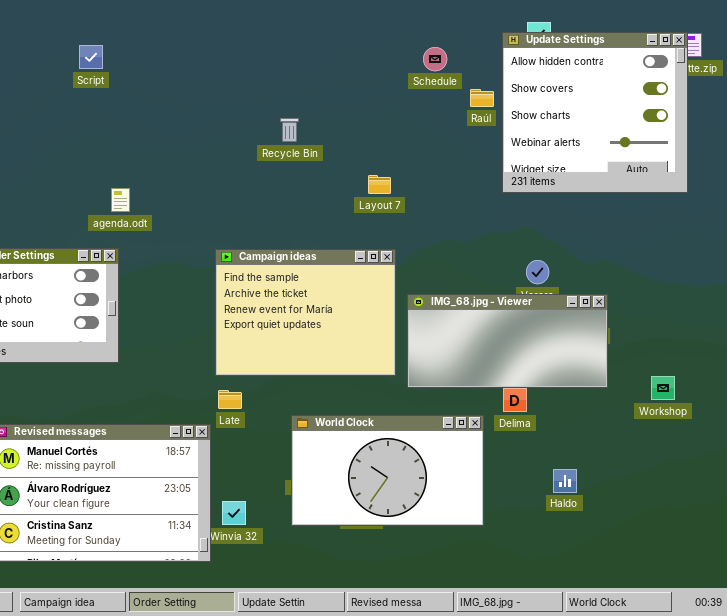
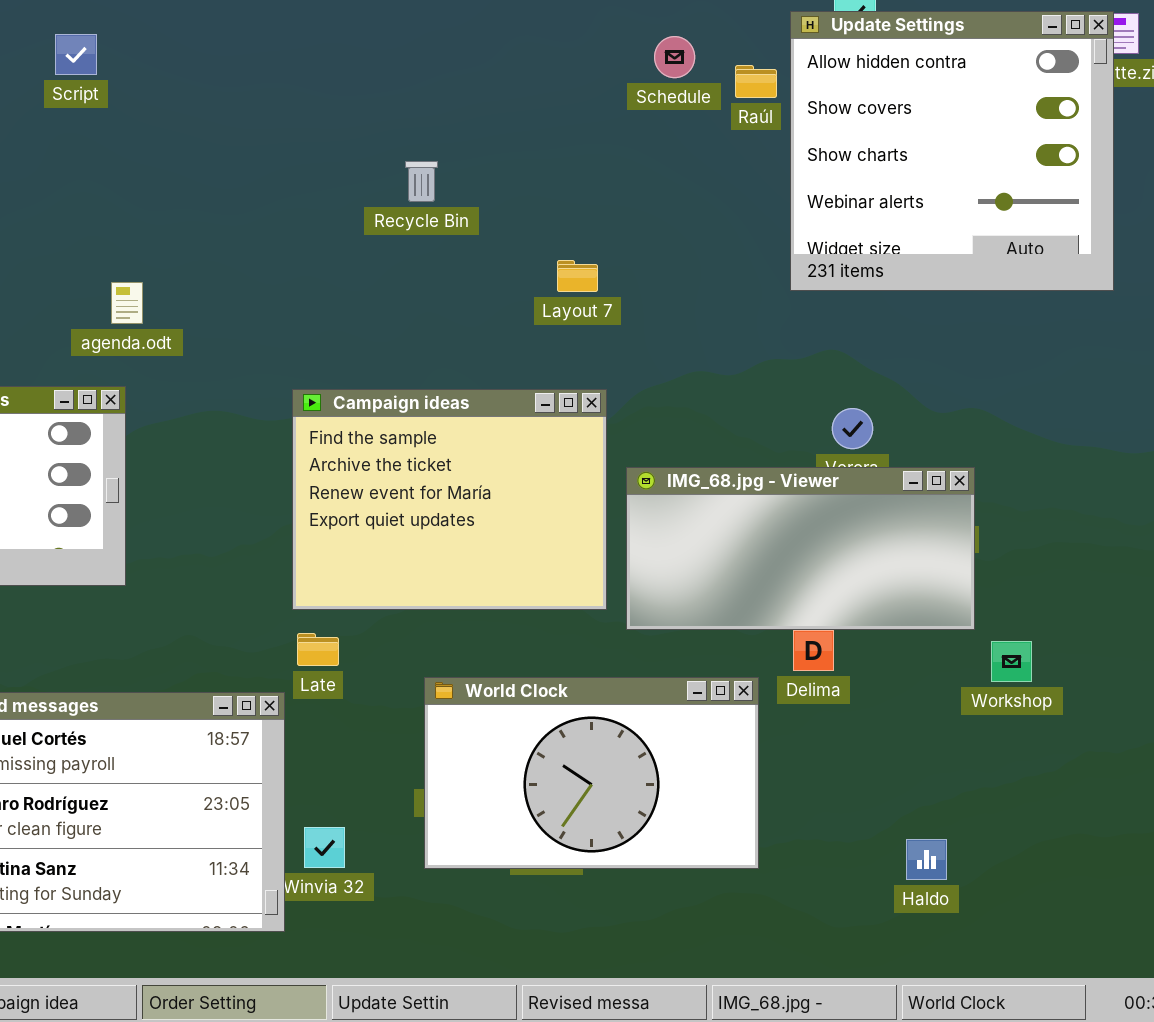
Raúl: [470,89,494,107] -> [735,65,777,98], moved
Workshop: [651,376,675,400] -> [991,641,1032,682], moved
Haldo: [553,469,577,493] -> [906,839,947,880], moved

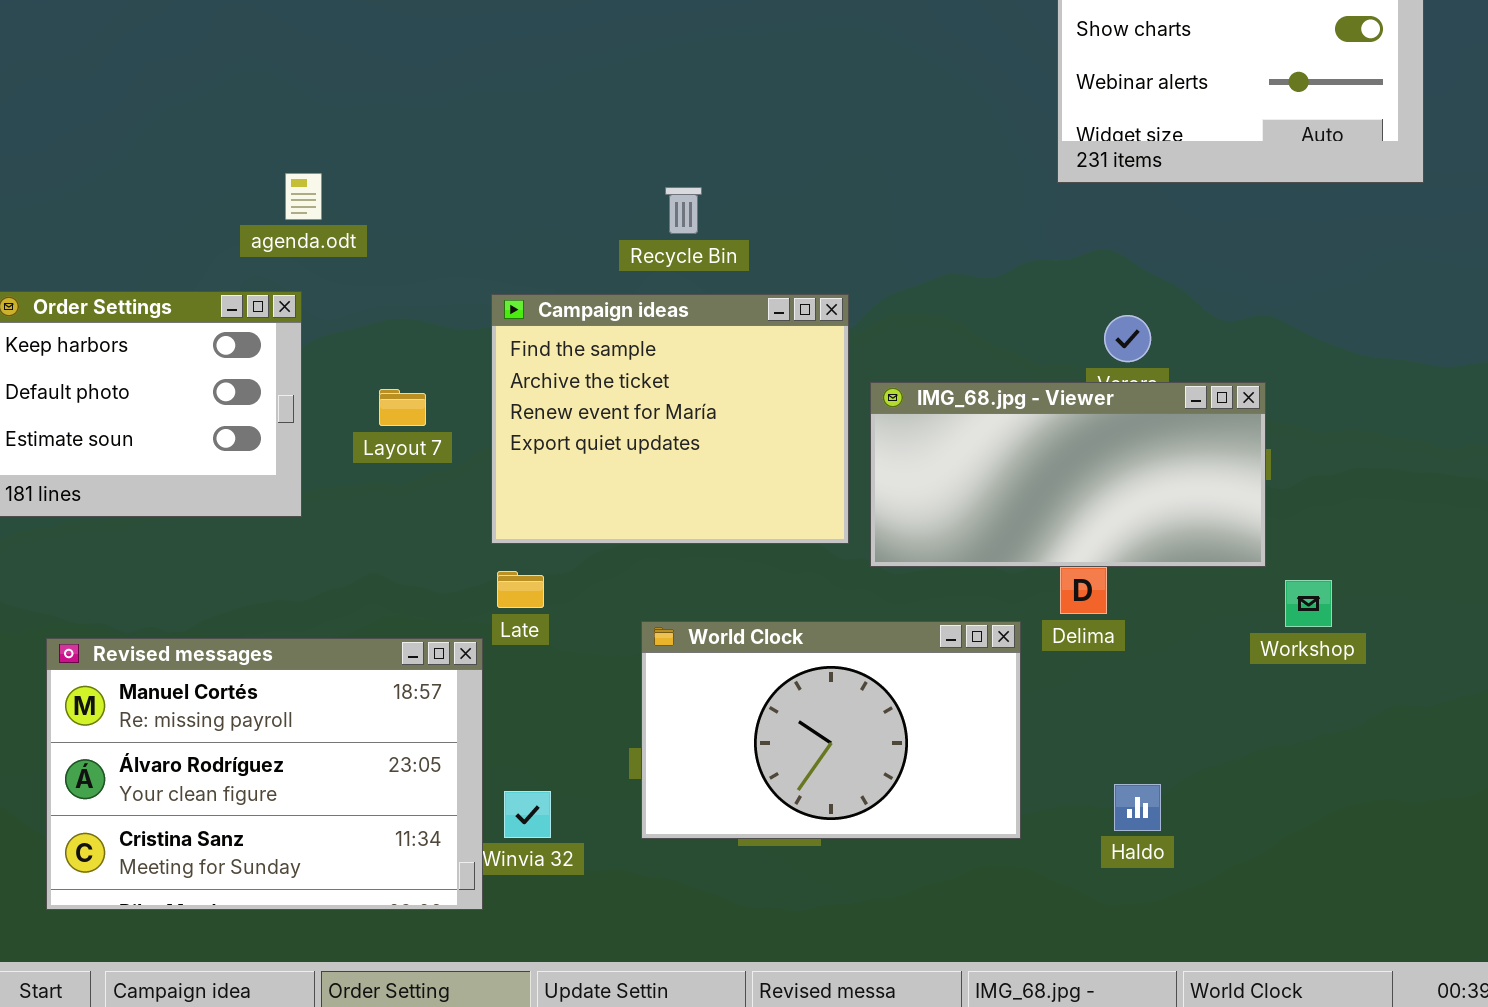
Recycle Bin: [405,161,438,202] -> [665,187,702,234], moved
Layout 7: [557,260,598,292] -> [379,389,426,426], moved
Haldo: [906,839,947,880] -> [1114,784,1161,831], moved

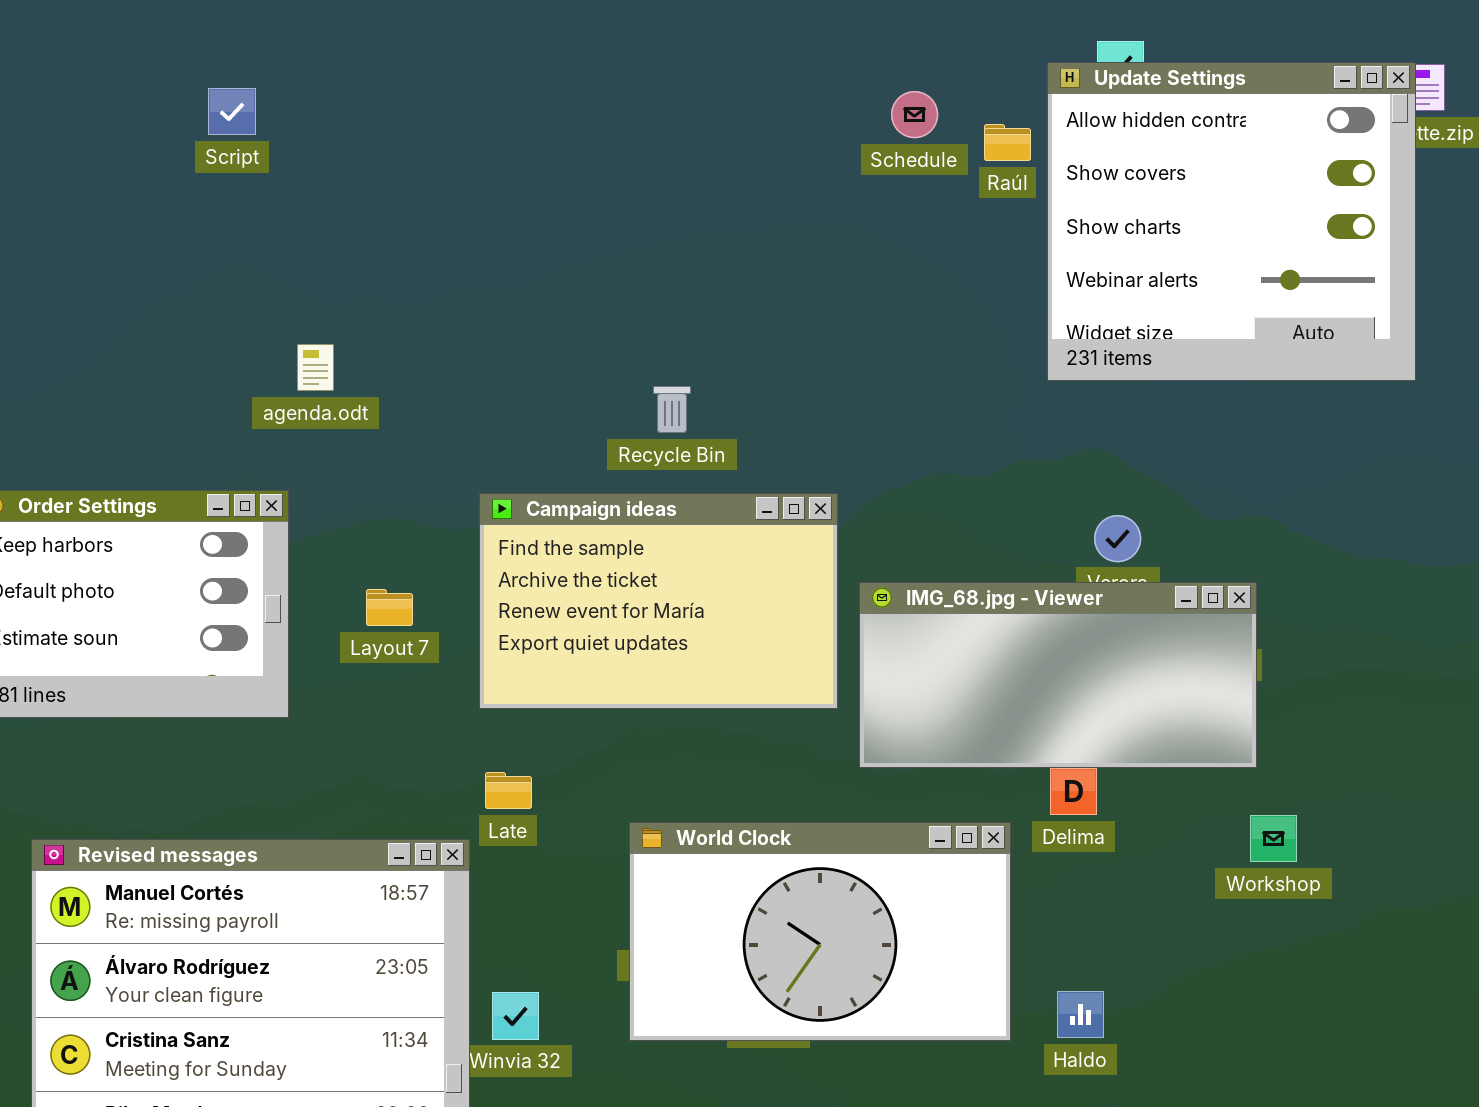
agenda.odt: [285,173,322,220] -> [297,344,334,391], moved
Campaign ideas: [491,294,849,544] -> [479,493,838,709], resized
Workshop: [1285,580,1332,627] -> [1250,815,1297,862], moved
Haldo: [1114,784,1161,831] -> [1057,991,1104,1038], moved

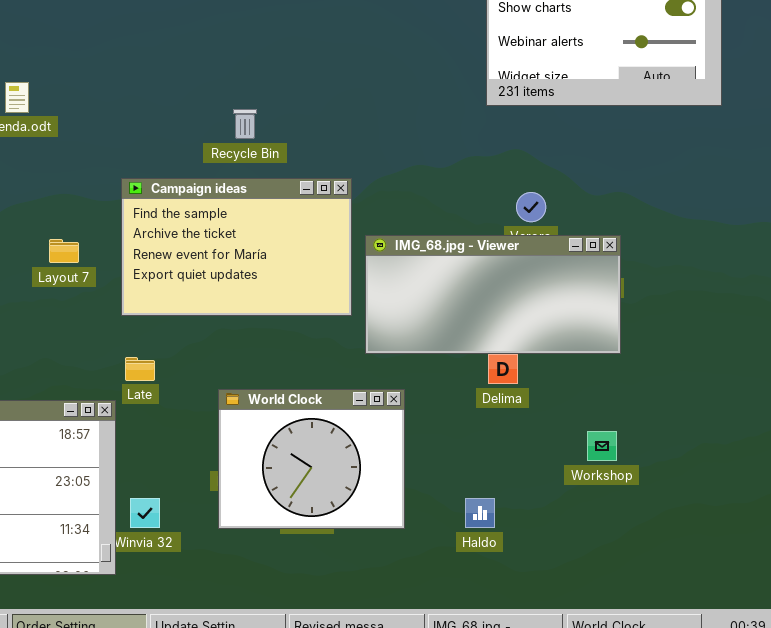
Workshop: [1250,815,1297,862] -> [587,431,617,461], moved
World Clock: [629,822,1011,1041] -> [218,389,405,529], resized
Haldo: [1057,991,1104,1038] -> [465,498,495,528], moved

